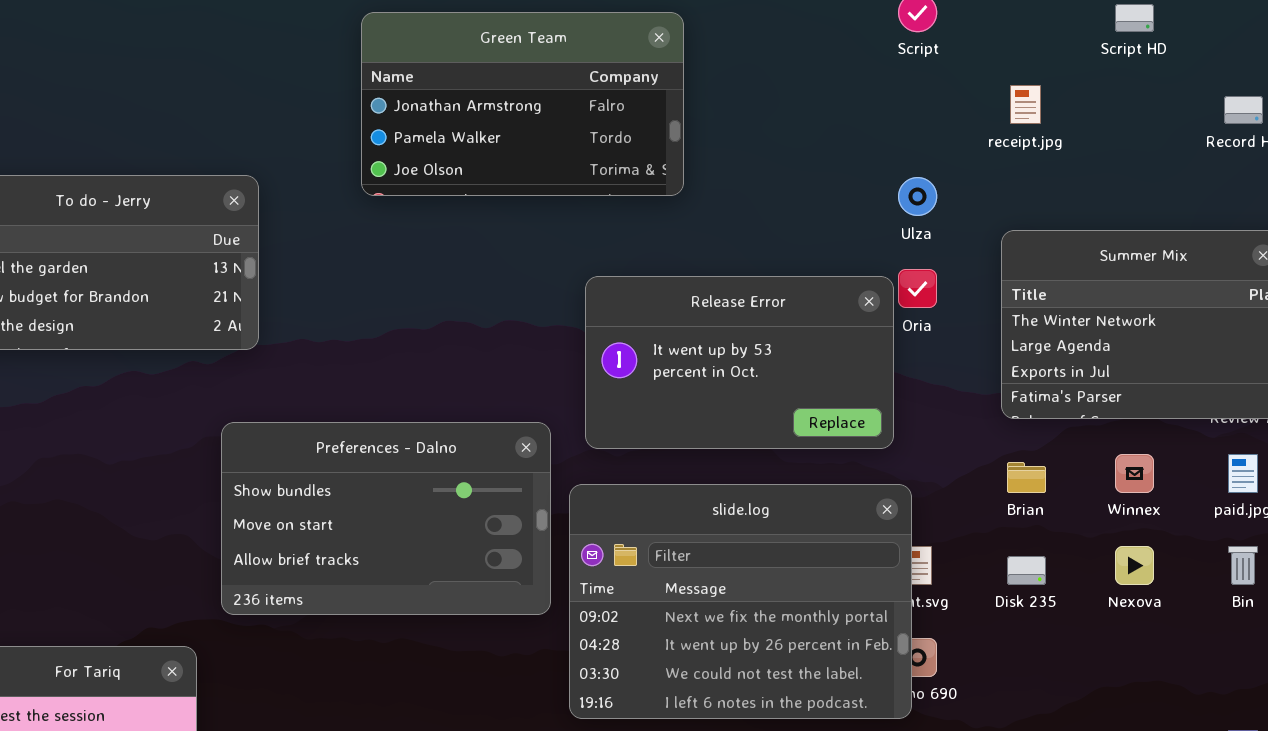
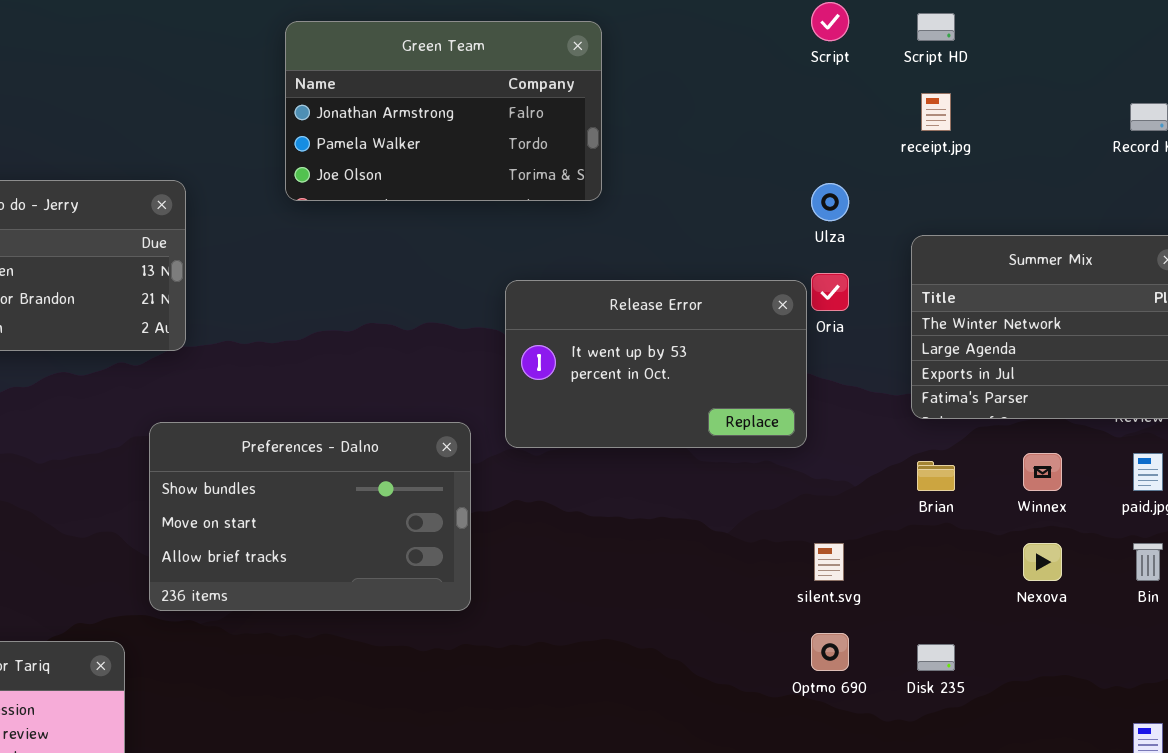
Script HD: [1115,4,1154,32] -> [917,13,955,41], moved
slide.log: [569,484,912,719] -> none, closed
Disk 235: [1007,556,1046,585] -> [917,644,955,671], moved

